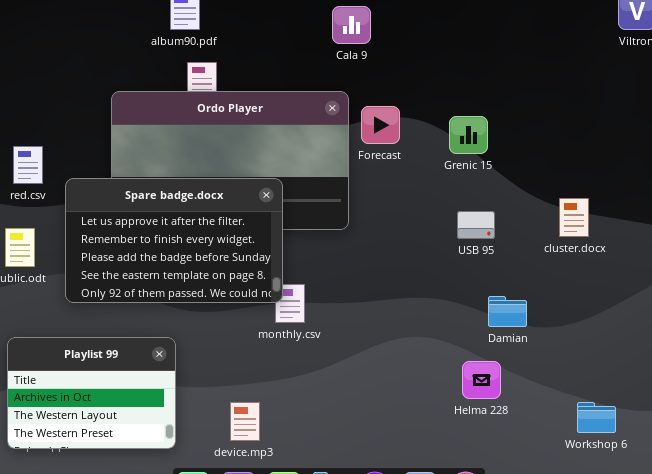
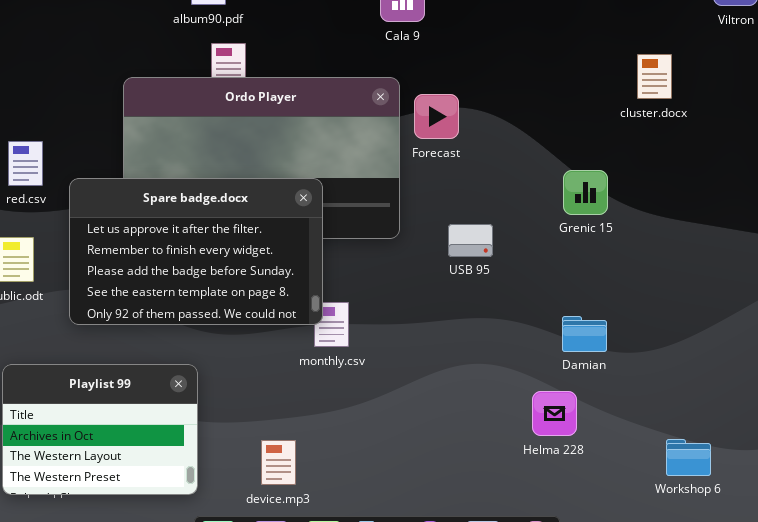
Grenic 15: [449,116,488,154] -> [563,170,608,215], moved
cluster.docx: [559,198,589,237] -> [637,54,672,99], moved
USB 95: [457,211,495,239] -> [448,224,493,257], moved

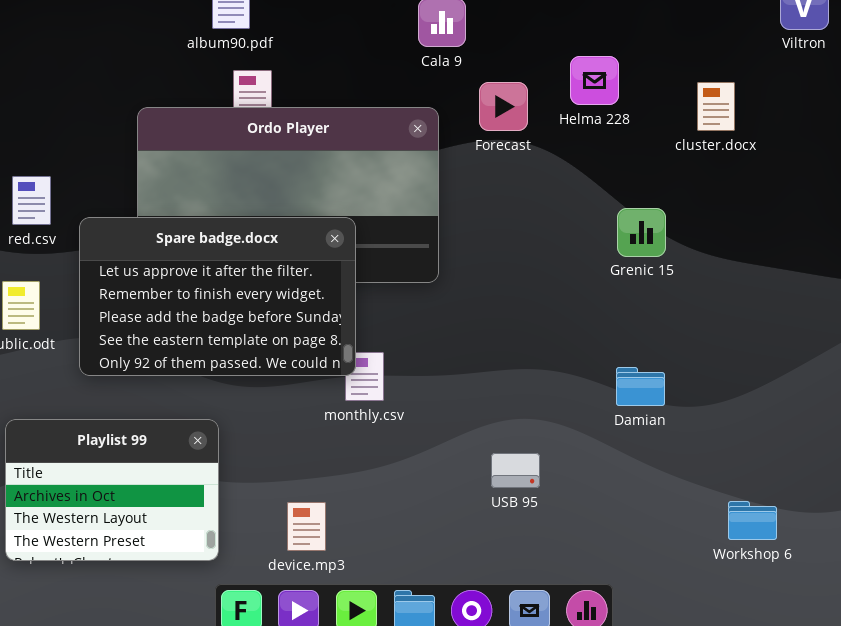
Forecast: [414,94,459,139] -> [479,82,528,131], moved
USB 95: [448,224,493,257] -> [491,453,540,488], moved
Helma 228: [532,391,577,436] -> [570,56,619,105], moved

